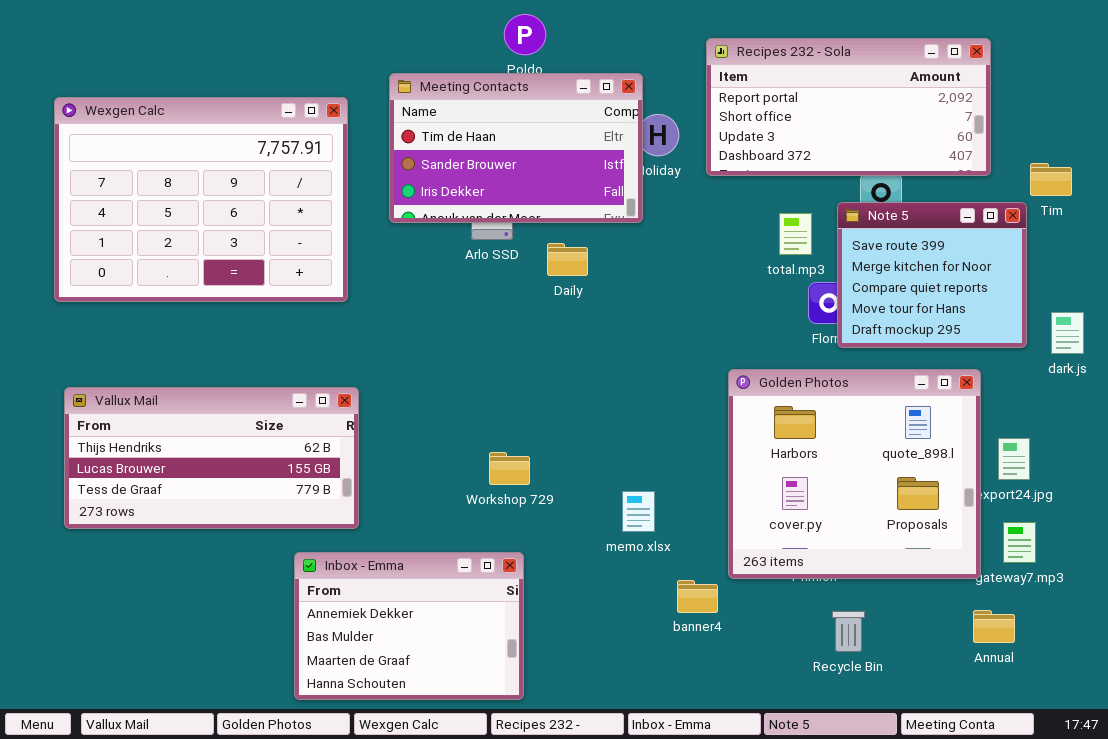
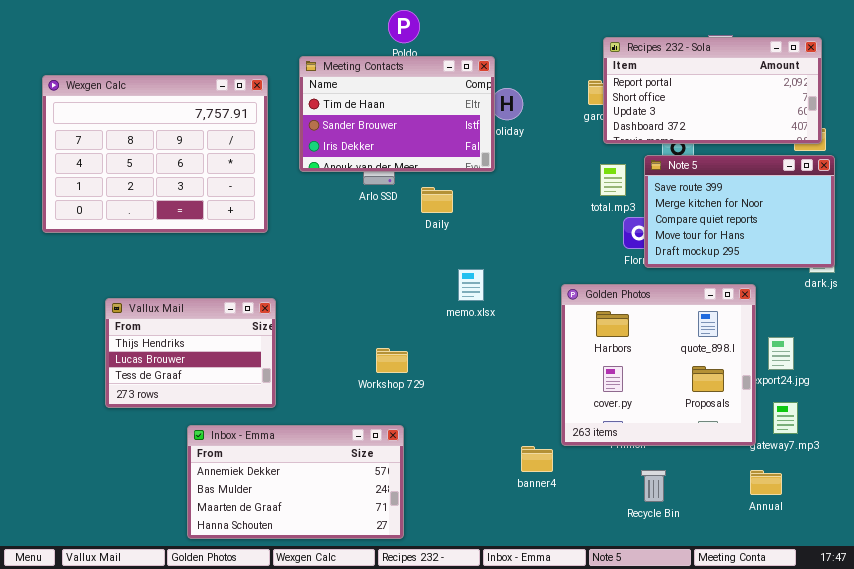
Recipes 232 - Sola: [706,38,991,176] -> [603,37,822,144], moved
Note 5: [837,202,1027,348] -> [644,155,835,268], resized
Vallux Mail: [64,387,359,529] -> [105,298,276,408], resized
memo.xlsx: [622,491,655,532] -> [458,269,484,301], moved
Inbox - Emma: [294,552,524,700] -> [187,425,404,539], resized

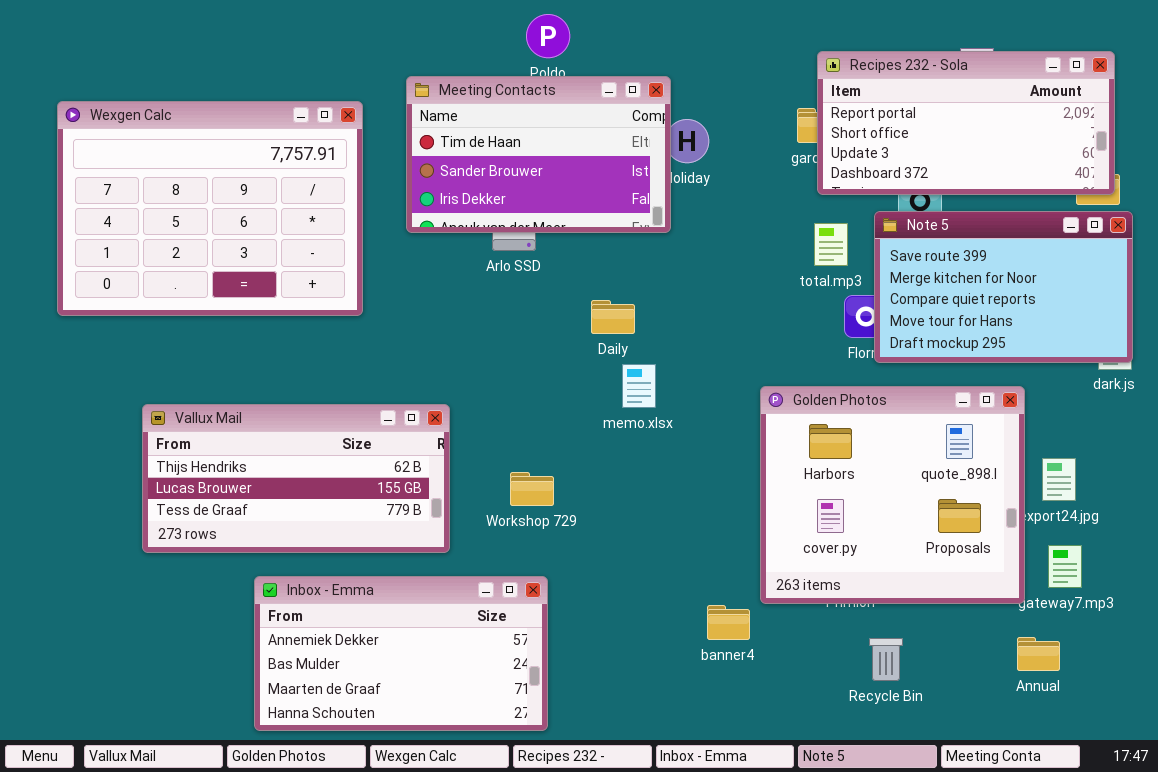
Daily: [421,187,453,213] -> [591,300,635,334], moved
Vallux Mail: [105,298,276,408] -> [142,404,450,553], resized

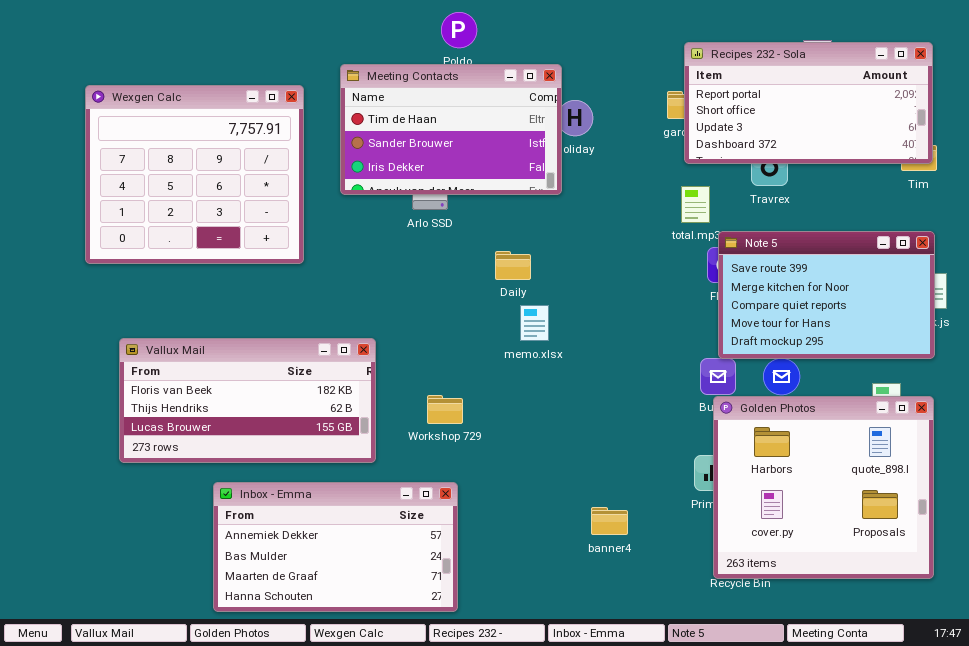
Wexgen Calc: [57,101,363,316] -> [85,85,304,264], resized
Note 5: [874,211,1133,363] -> [718,231,935,359], moved
Golden Photos: [760,386,1025,604] -> [713,396,934,579], moved
Vallux Mail: [142,404,450,553] -> [119,338,376,463], scrolled up 1 row

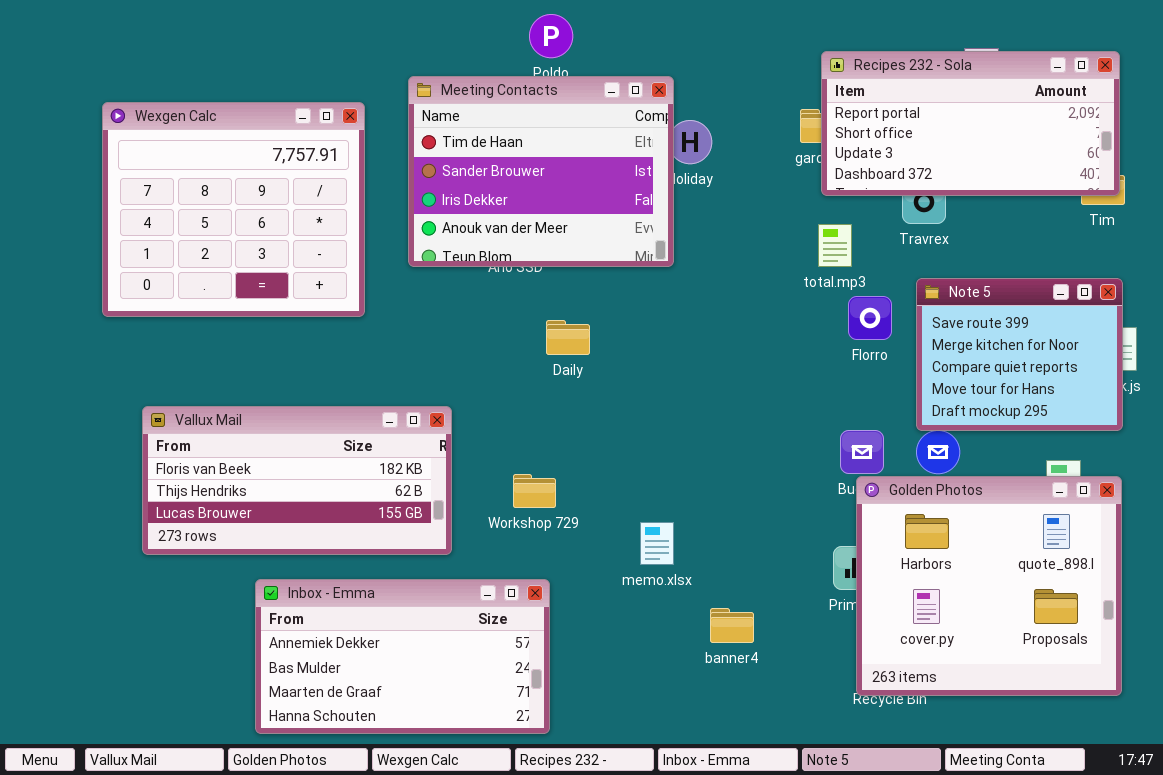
Meeting Contacts: [340,64,562,195] -> [408,76,674,267], resized
Note 5: [718,231,935,359] -> [916,278,1123,431], resized
Daily: [495,251,531,280] -> [546,320,590,355], moved
memo.xlsx: [520,305,549,341] -> [640,522,674,565], moved

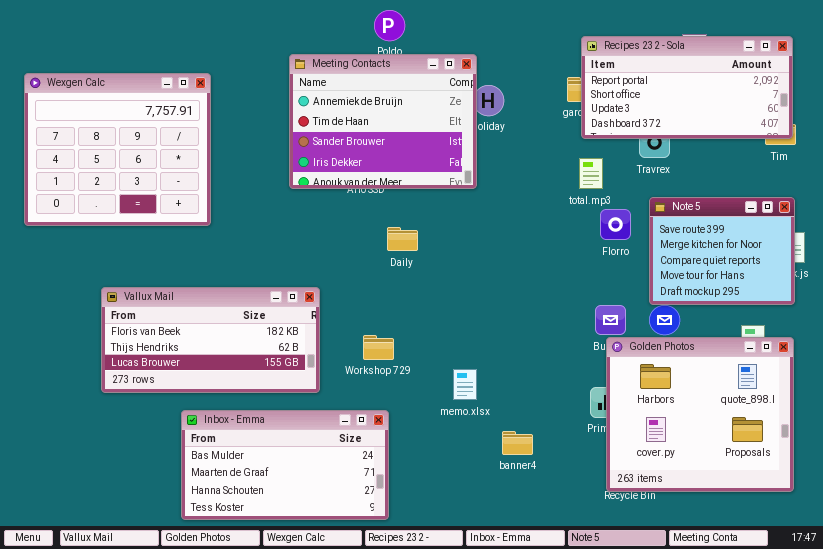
Meeting Contacts: [408,76,674,267] -> [289,54,477,189], scrolled up 1 row
Wexgen Calc: [102,102,365,317] -> [24,73,211,226], moved
Inbox - Emma: [255,579,550,734] -> [181,410,389,520], scrolled down 1 row

